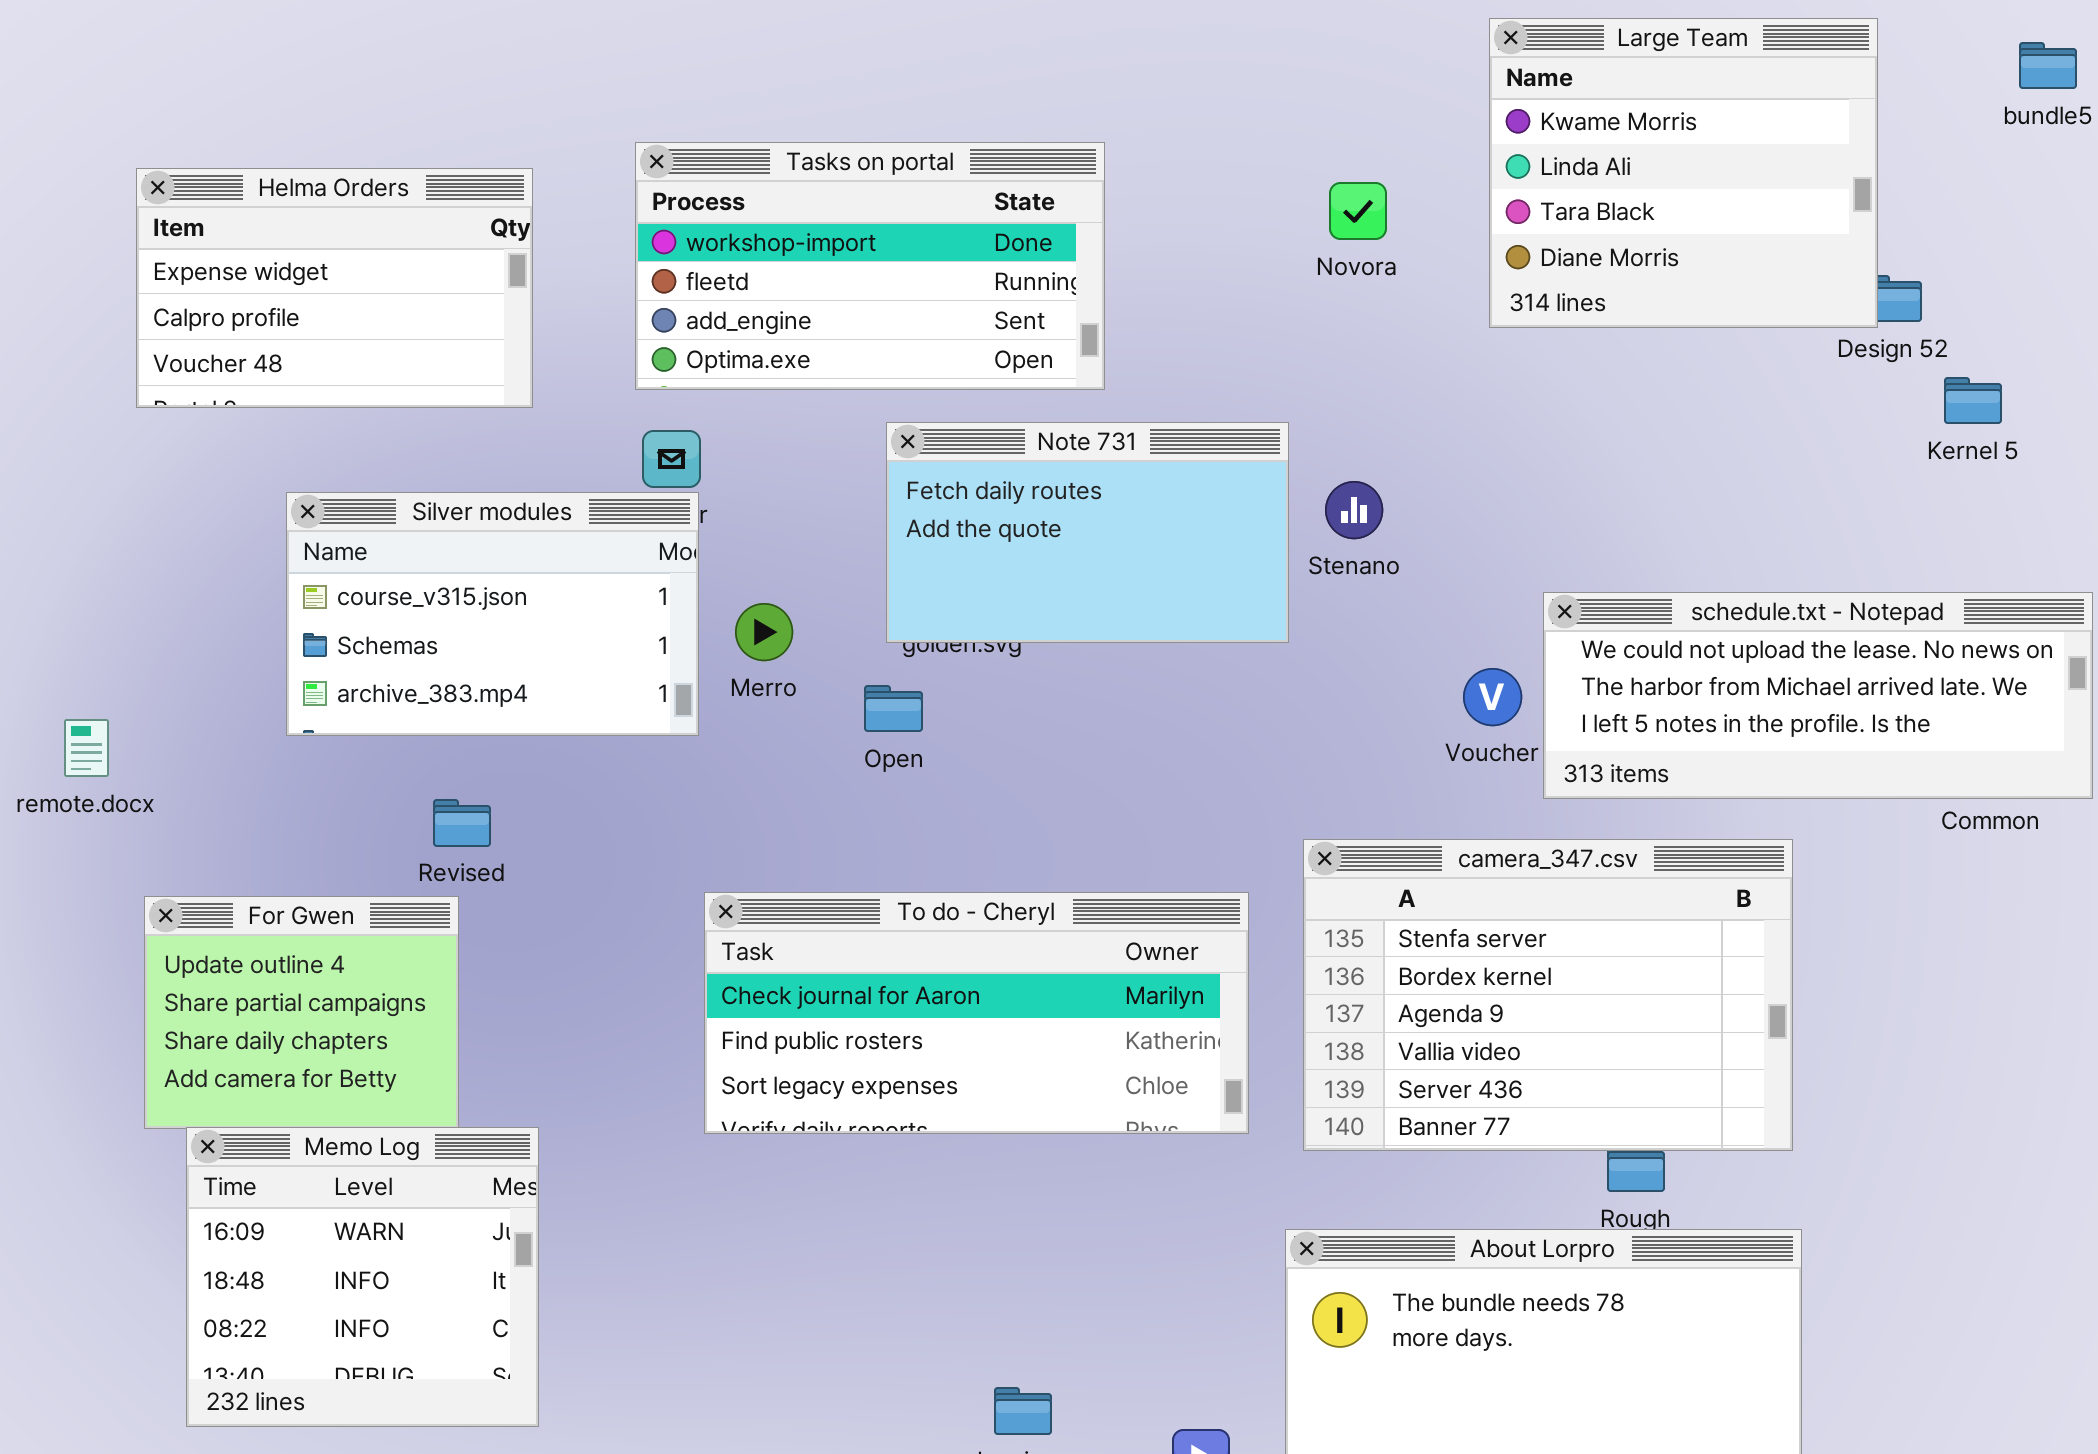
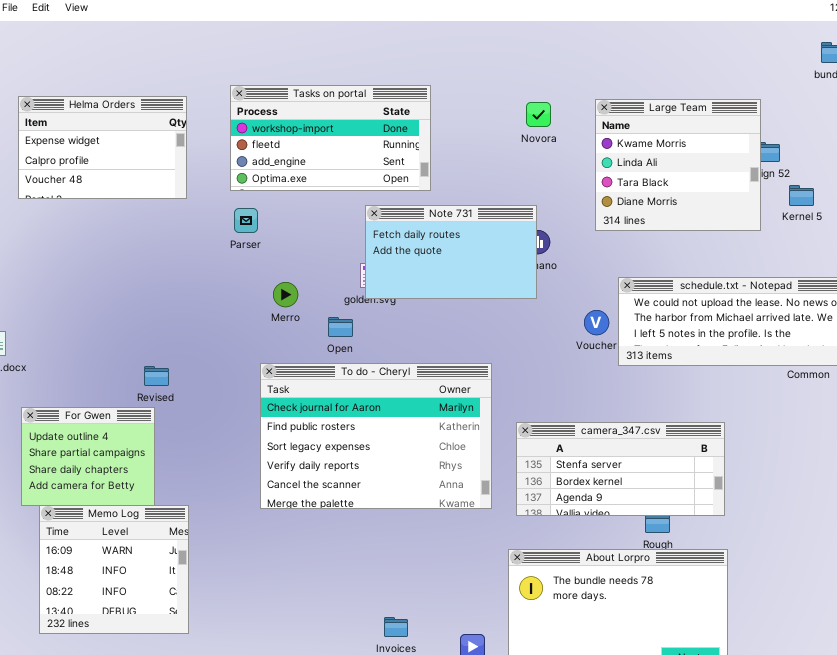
Large Team: [1489,18,1878,328] -> [595,99,761,231], moved
Note 731: [886,422,1289,643] -> [365,205,537,299], moved
Silver modules: [286,492,699,736] -> none, closed
camera_347.csv: [1303,839,1793,1151] -> [516,422,725,516], resized
To do - Cheryl: [704,892,1249,1134] -> [260,363,492,509], resized

